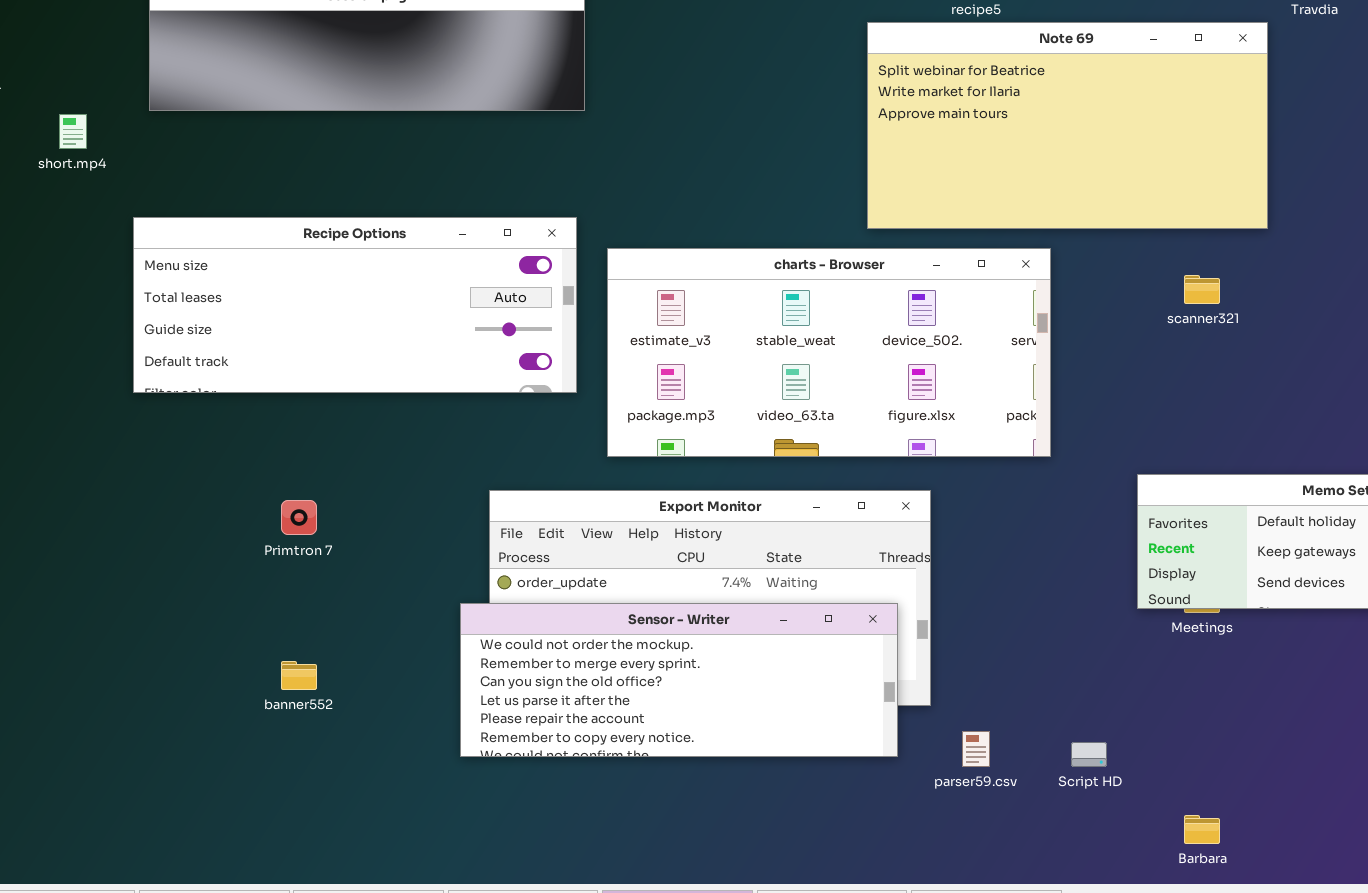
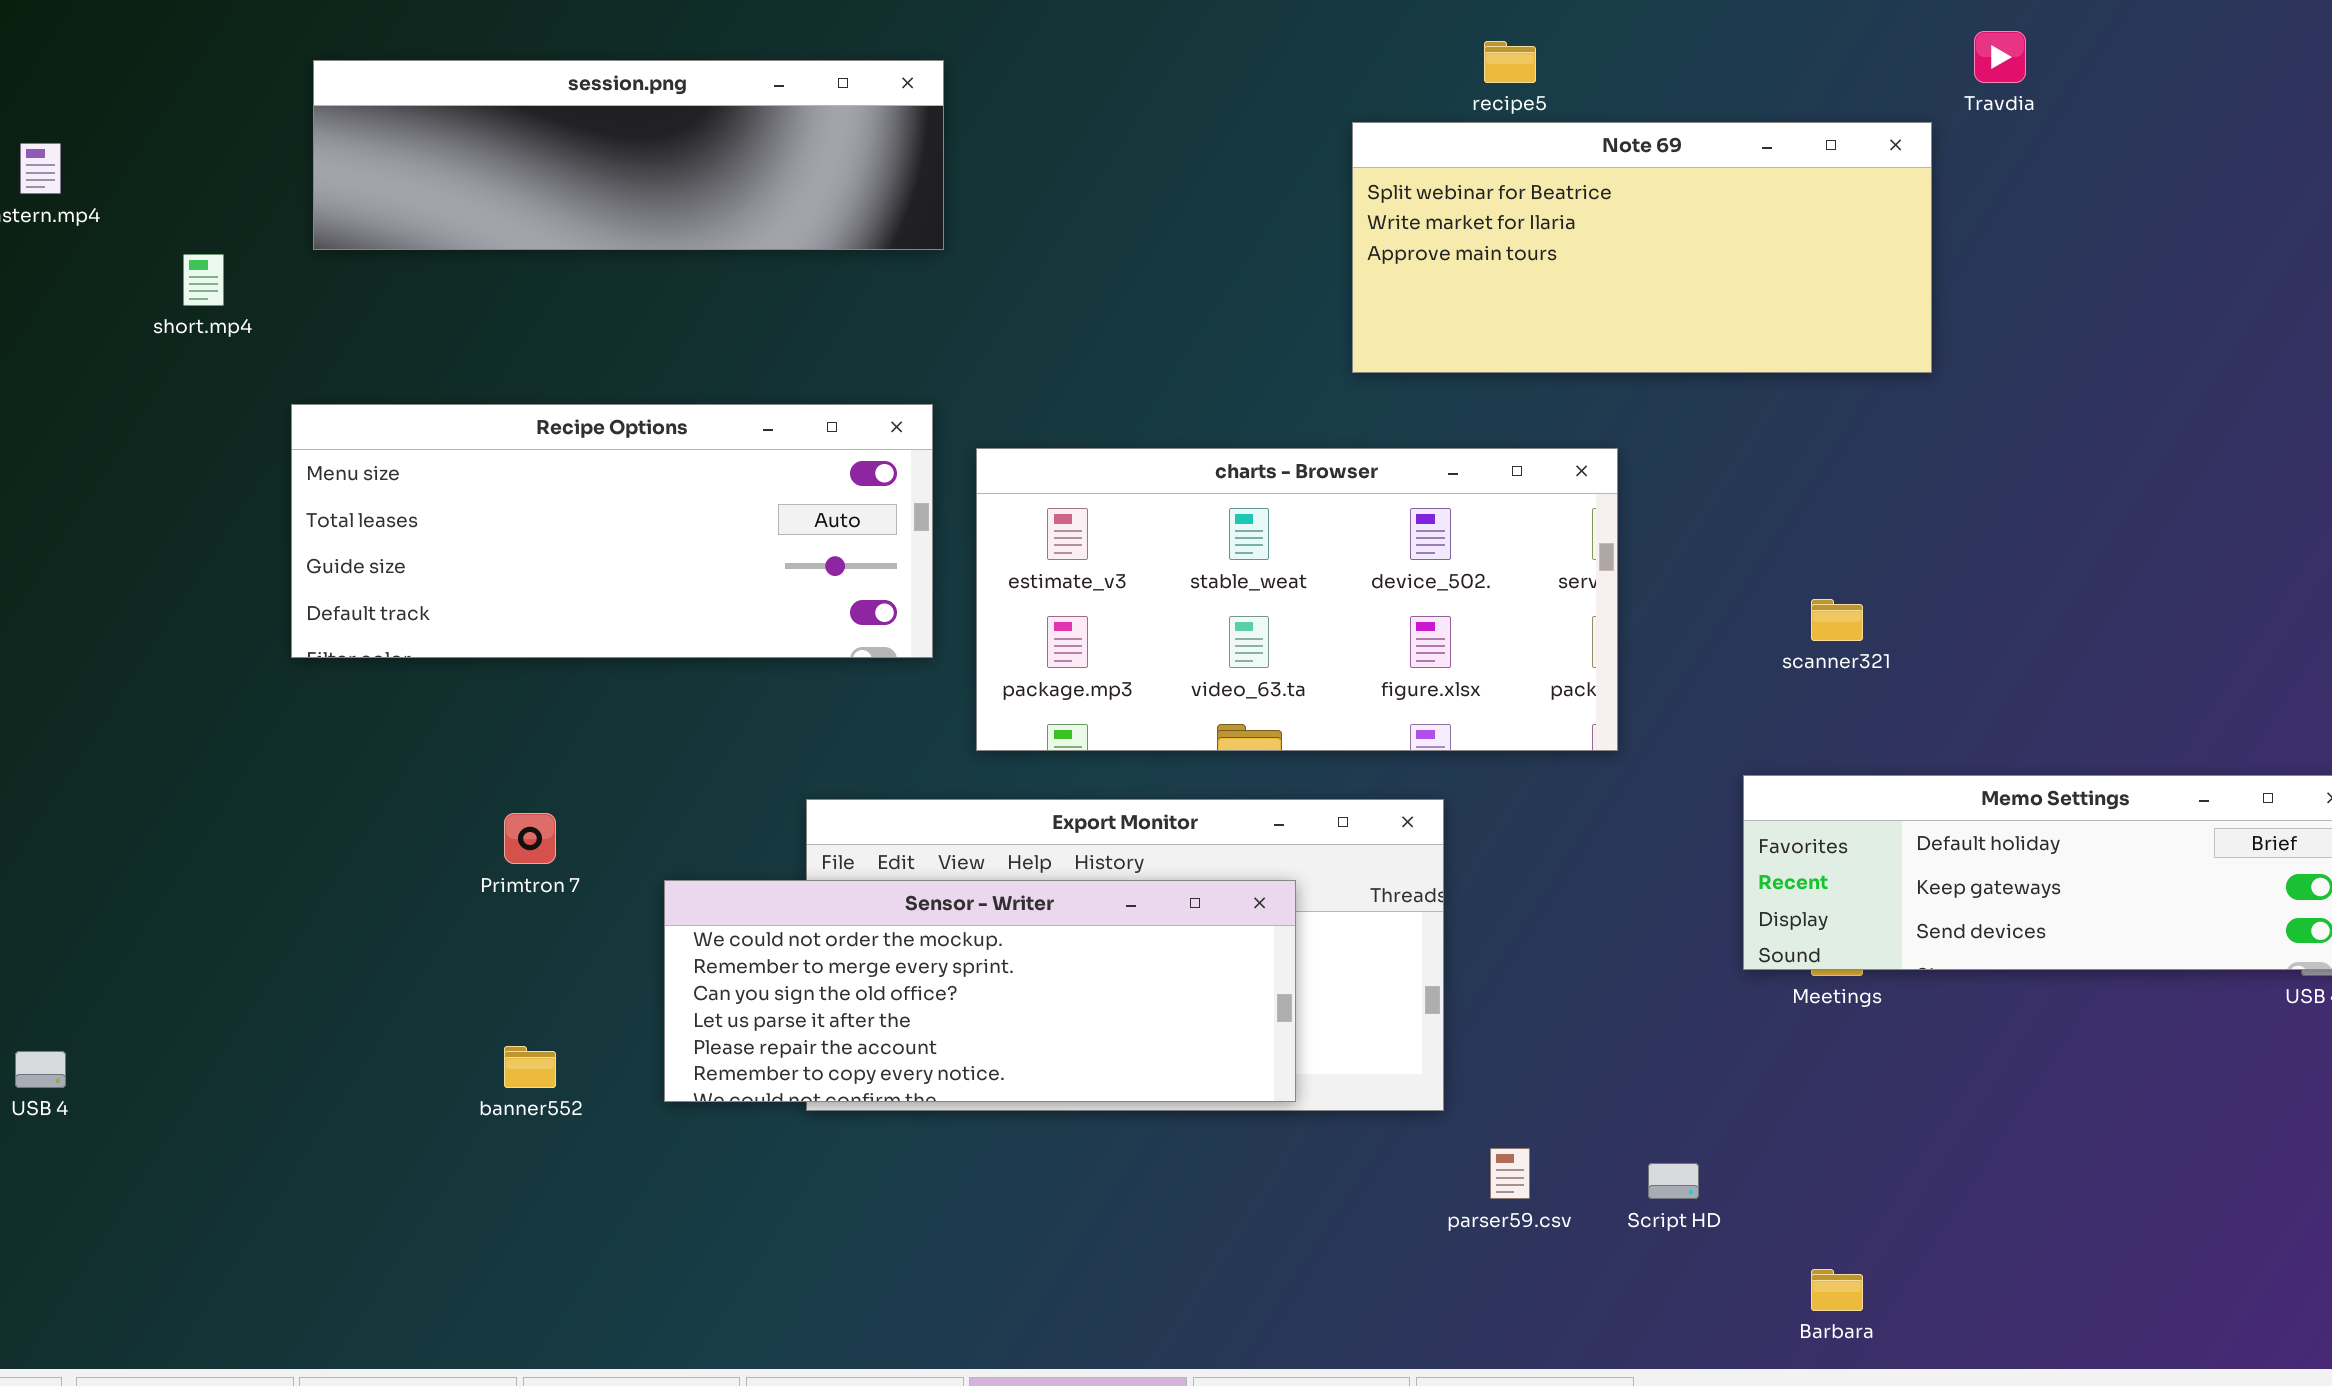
Note 69: [867,22,1268,229] -> [1352,122,1932,373], resized
scanner321: [1184,275,1220,304] -> [1811,599,1863,641], moved
Sensor - Writer: [460,603,898,757] -> [664,880,1296,1102], moved

